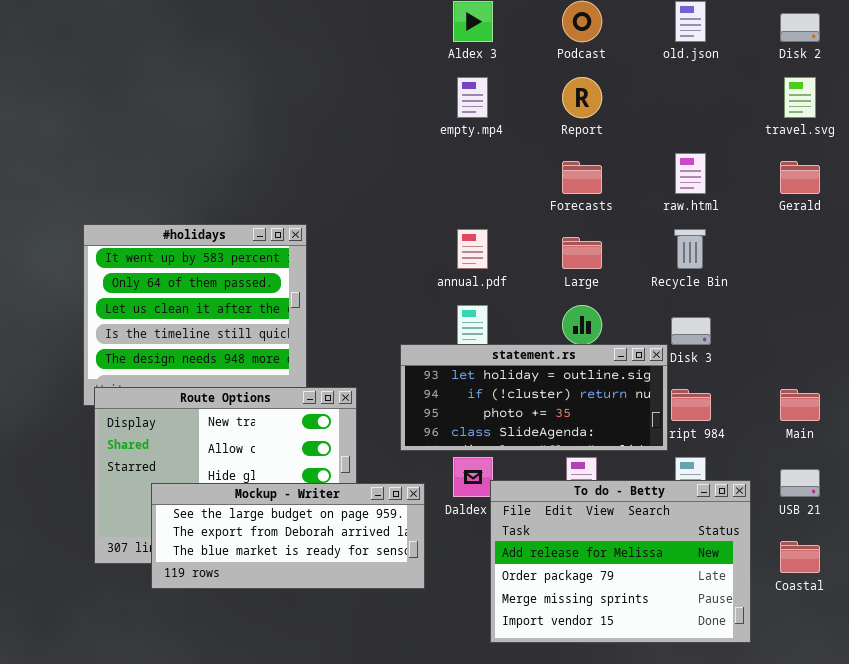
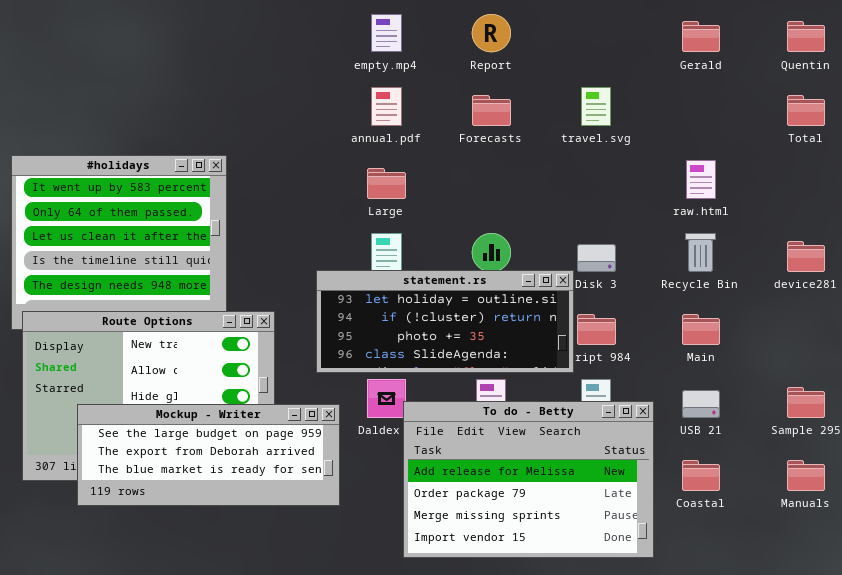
travel.svg: [784,77,816,118] -> [581,87,611,126], moved
raw.html: [675,153,706,194] -> [686,160,716,199], moved
Gerald: [780,161,820,194] -> [682,21,720,52], moved
annual.pdf: [457,229,488,269] -> [371,87,402,126], moved
Recycle Bin: [674,229,706,269] -> [685,233,716,272], moved
Large: [562,237,602,269] -> [367,168,406,199], moved

